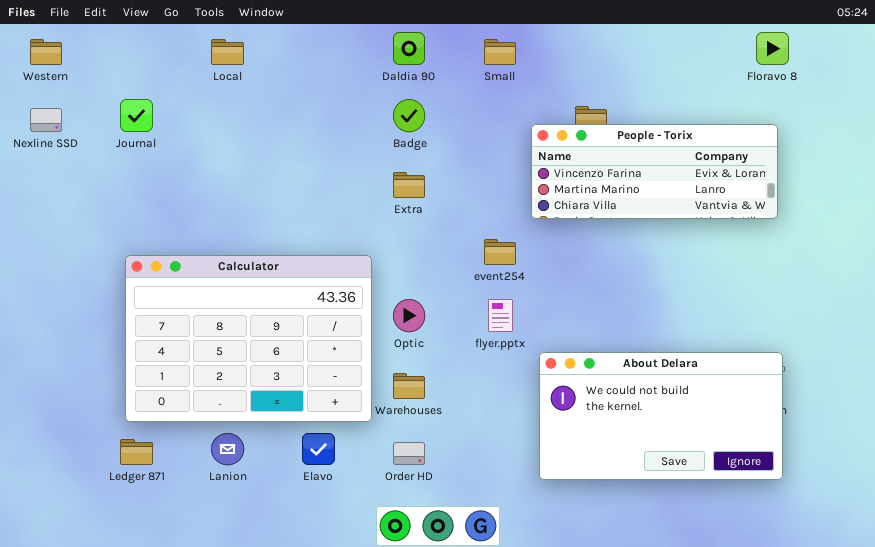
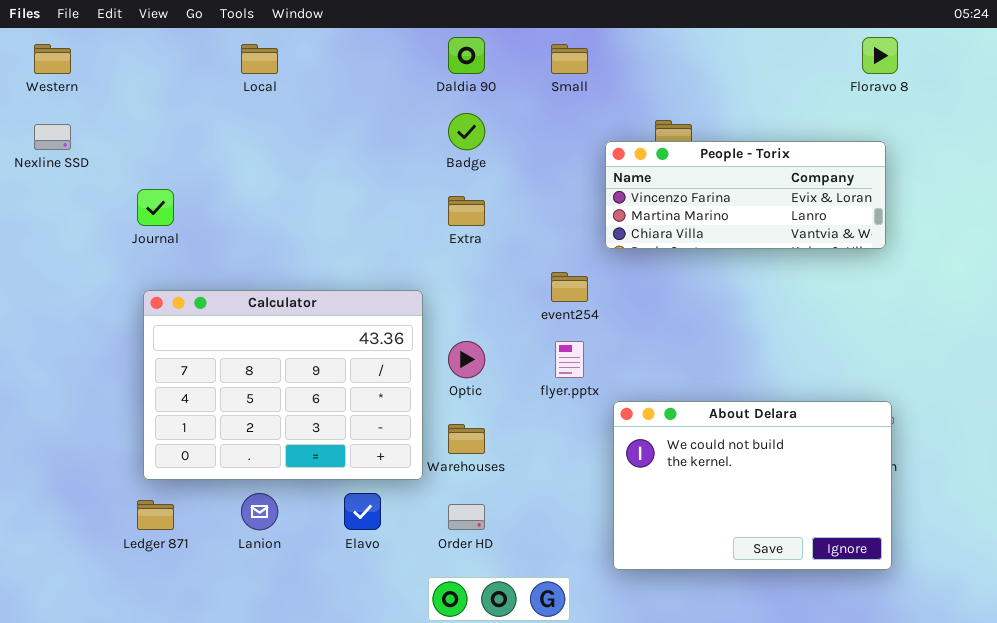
Journal: [120,99,153,132] -> [137,189,174,226], moved
About Delara: [539,352,783,480] -> [613,401,892,570], resized

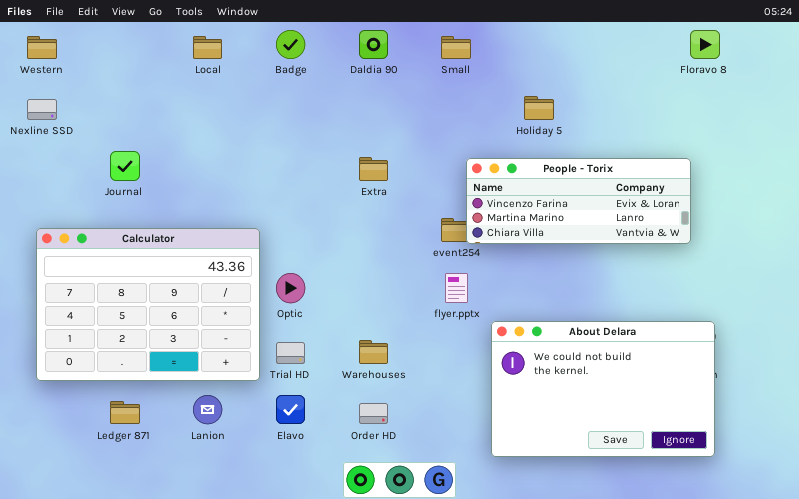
Badge: [448,113,485,150] -> [276,30,305,59], moved
People - Torix: [605,141,886,249] -> [466,158,691,244], moved
Calculator: [143,290,423,480] -> [36,228,260,381], moved
Optic: [448,341,485,378] -> [276,273,305,303], moved

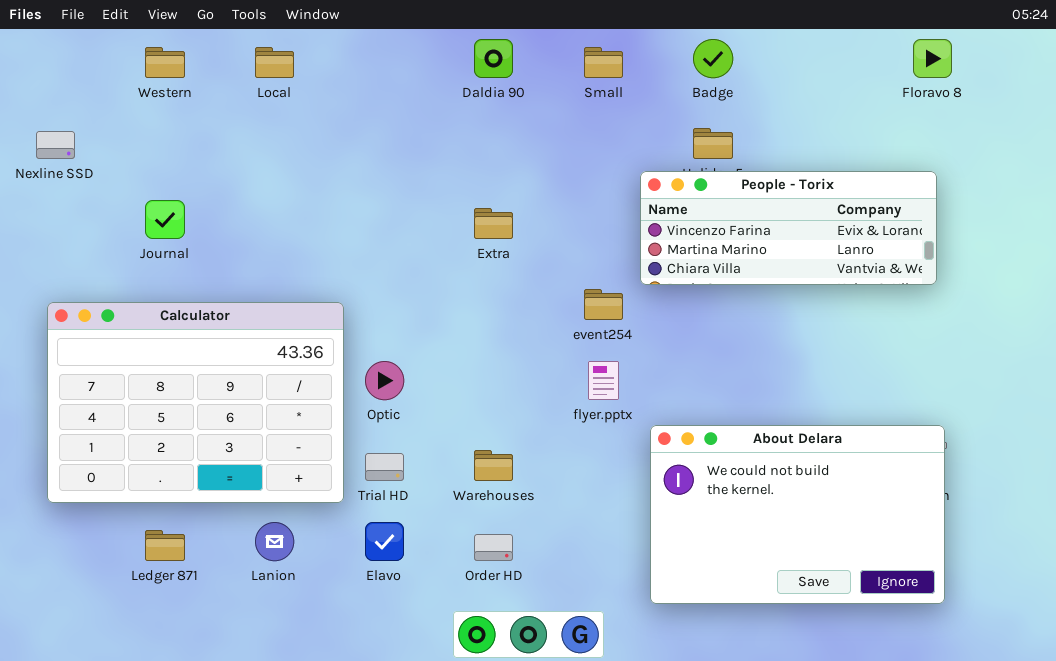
Badge: [276,30,305,59] -> [693,39,733,78], moved
Western: [27,36,57,59] -> [145,47,185,78], moved
People - Torix: [466,158,691,244] -> [640,171,937,285], moved

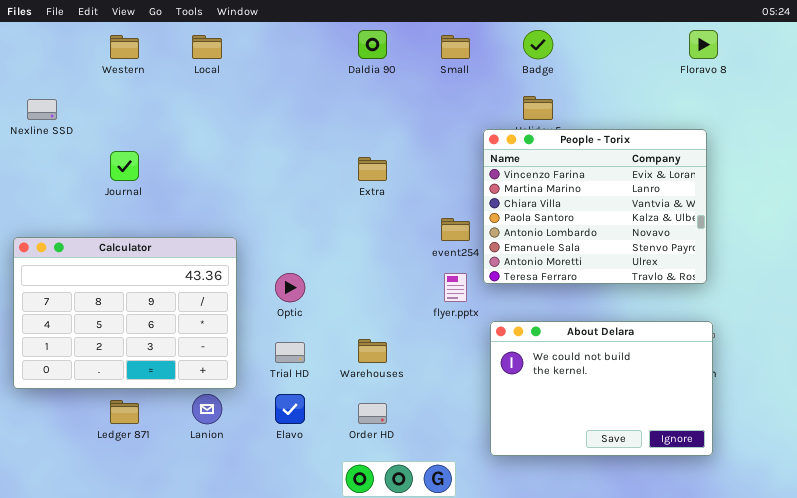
People - Torix: [640,171,937,285] -> [483,129,707,284], resized
Calculator: [47,302,344,503] -> [13,237,237,389], moved

